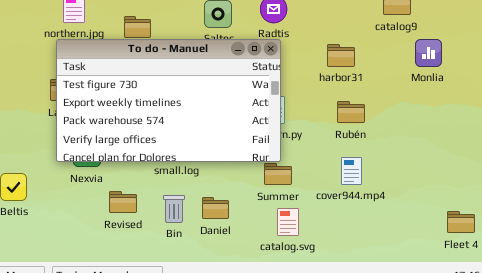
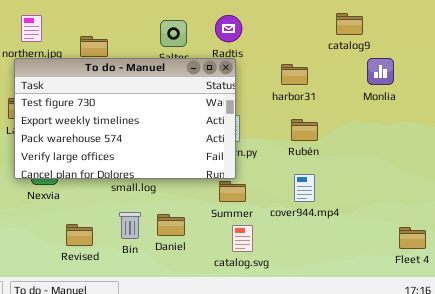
Revised: [109,191,137,213] -> [66,224,93,246], moved

